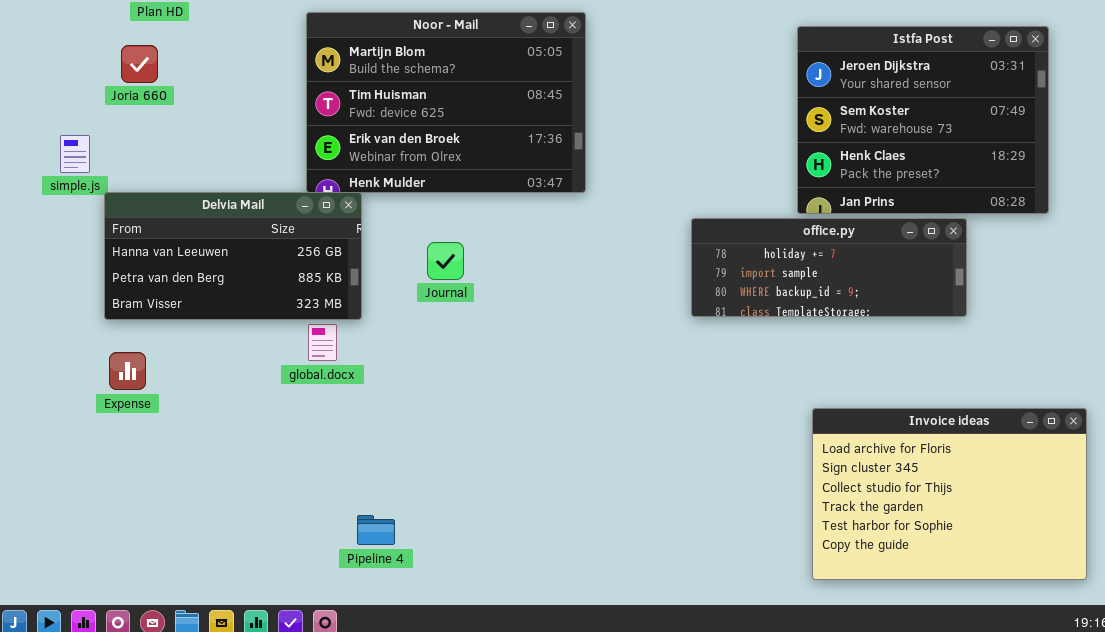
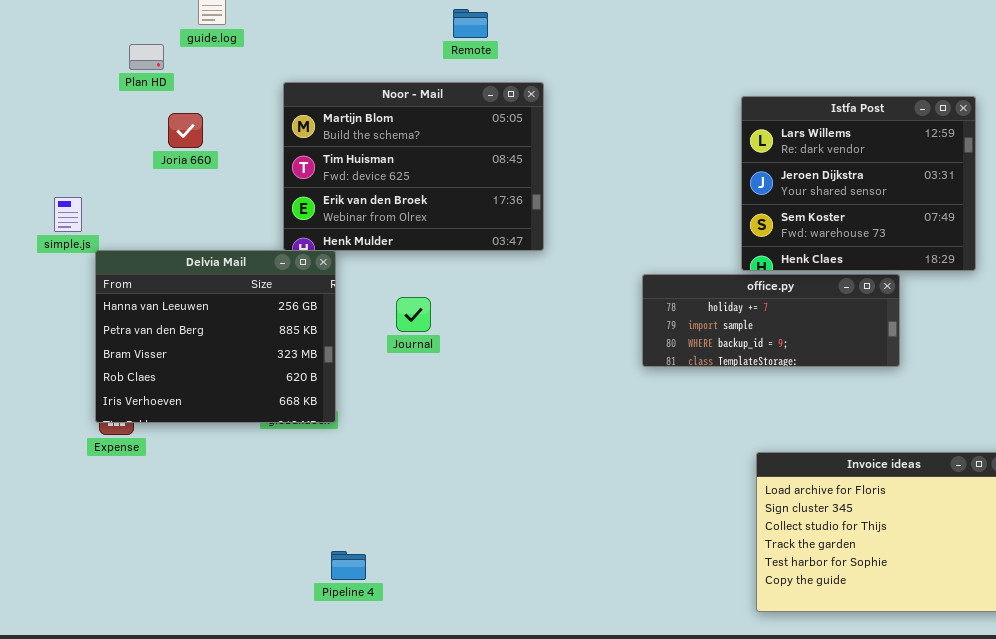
Istfa Post: [797,26,1049,214] -> [741,96,976,271], scrolled up 1 row
Joria 660: [121,45,158,83] -> [168,113,203,148], moved
Delvia Mail: [104,192,362,320] -> [95,250,336,423], resized

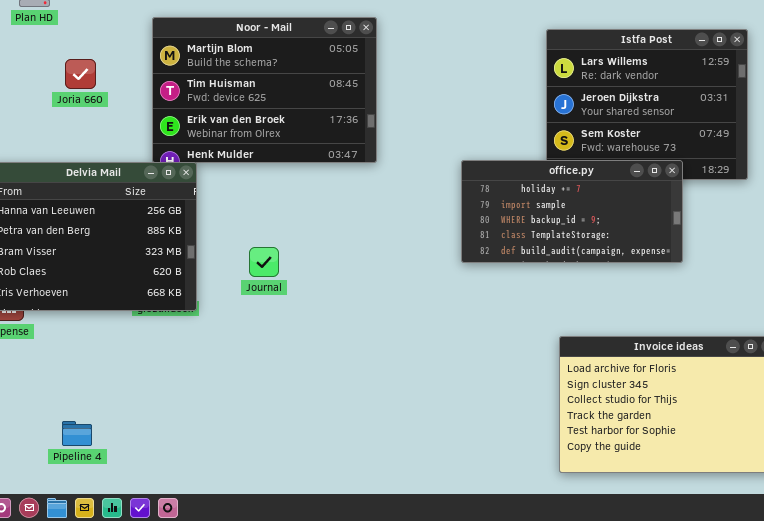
Joria 660: [168,113,203,148] -> [65,59,96,89], moved
office.py: [642,274,900,367] -> [461,160,683,263], resized
Journal: [396,297,431,332] -> [249,247,279,277], moved
Pipeline 4: [331,551,366,580] -> [62,421,92,446], moved

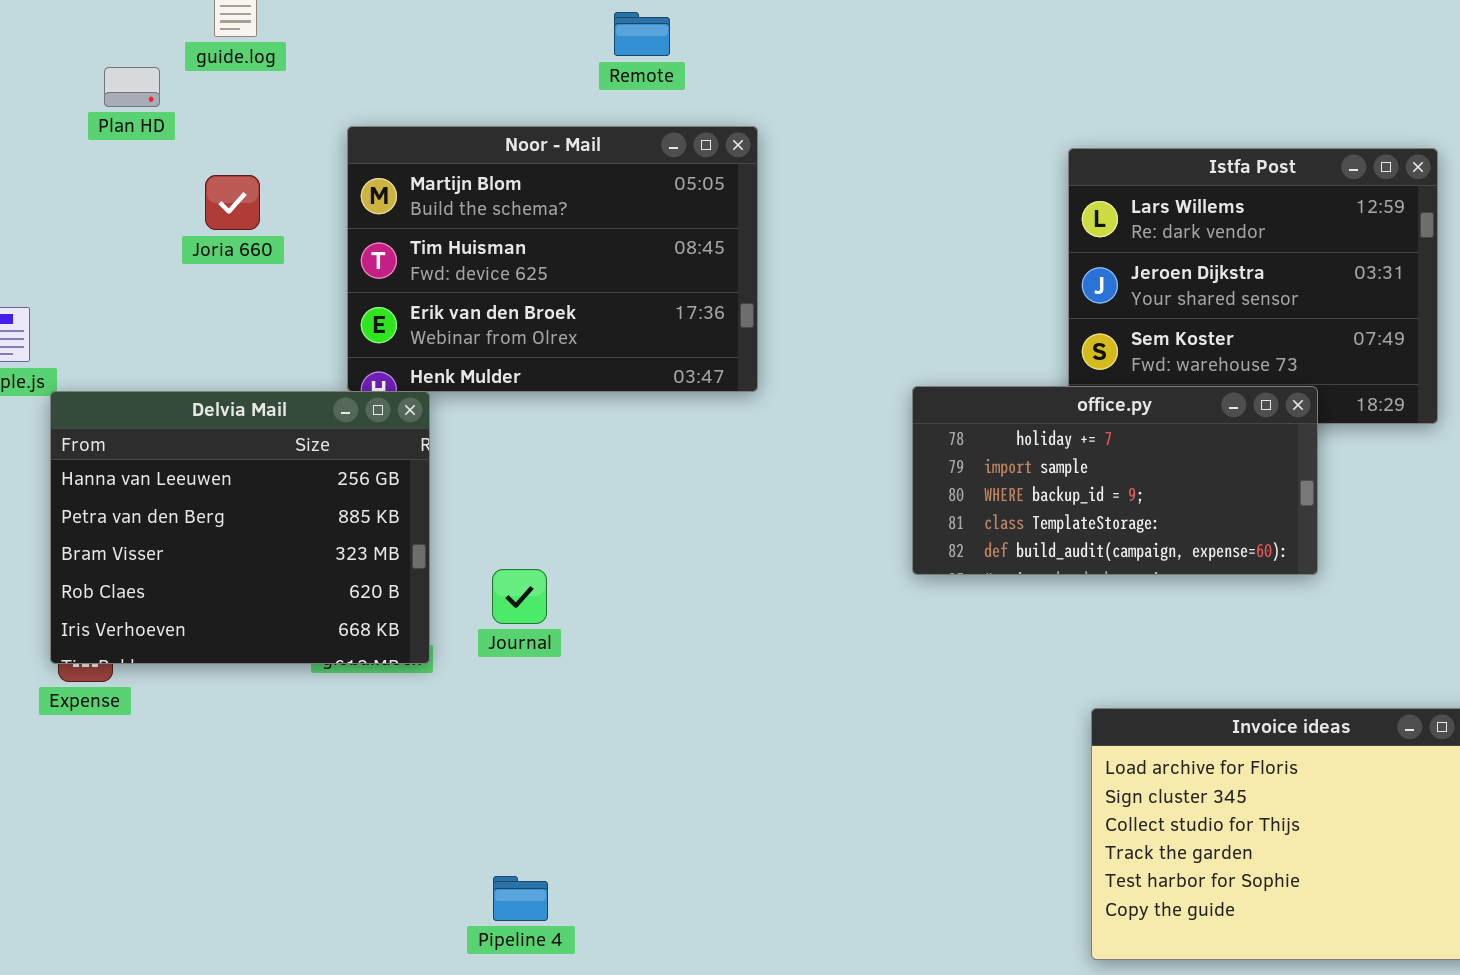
Joria 660: [65,59,96,89] -> [205,175,260,230], moved
Journal: [249,247,279,277] -> [492,569,547,624], moved
Pipeline 4: [62,421,92,446] -> [493,876,548,921], moved

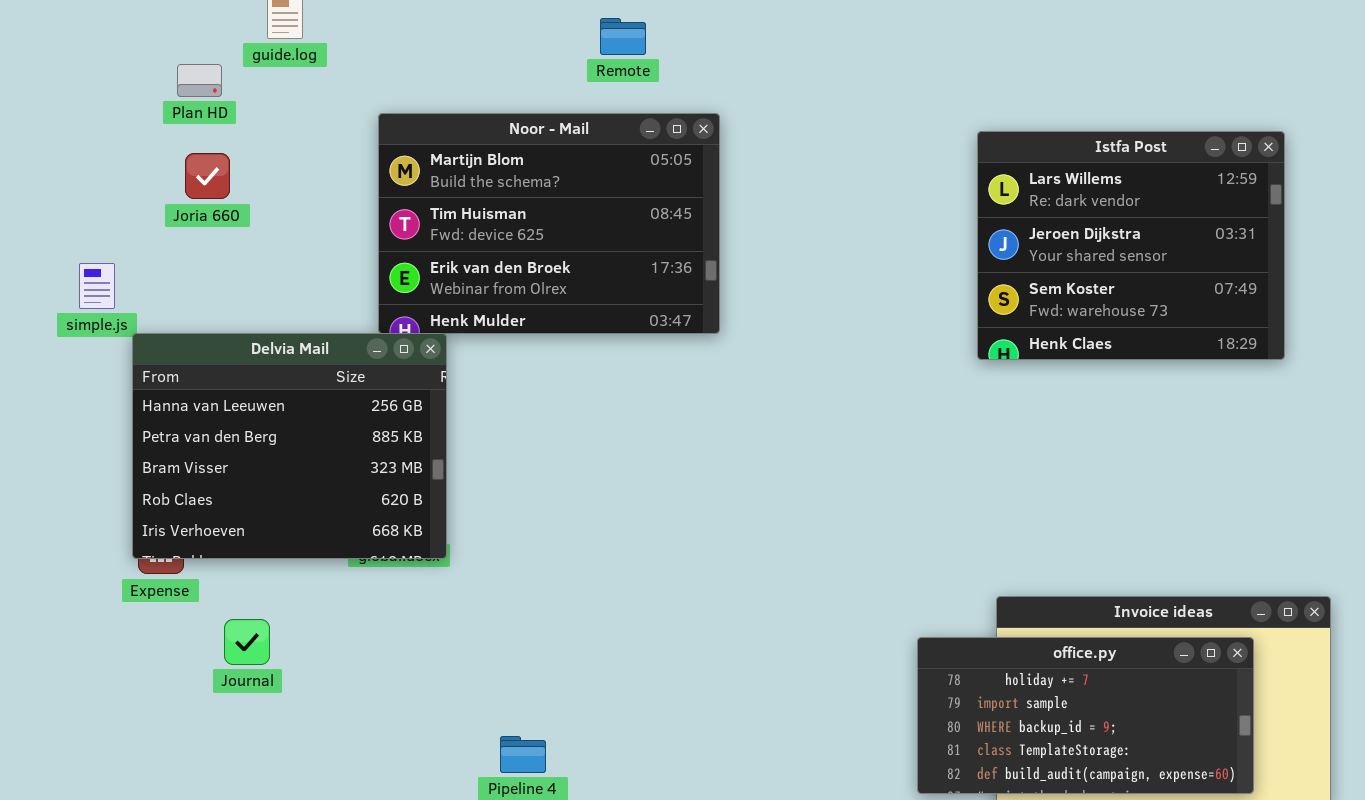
Joria 660: [205,175,260,230] -> [185,153,230,199], moved
office.py: [912,386,1318,575] -> [917,637,1254,794], moved
Journal: [492,569,547,624] -> [224,619,270,665], moved

